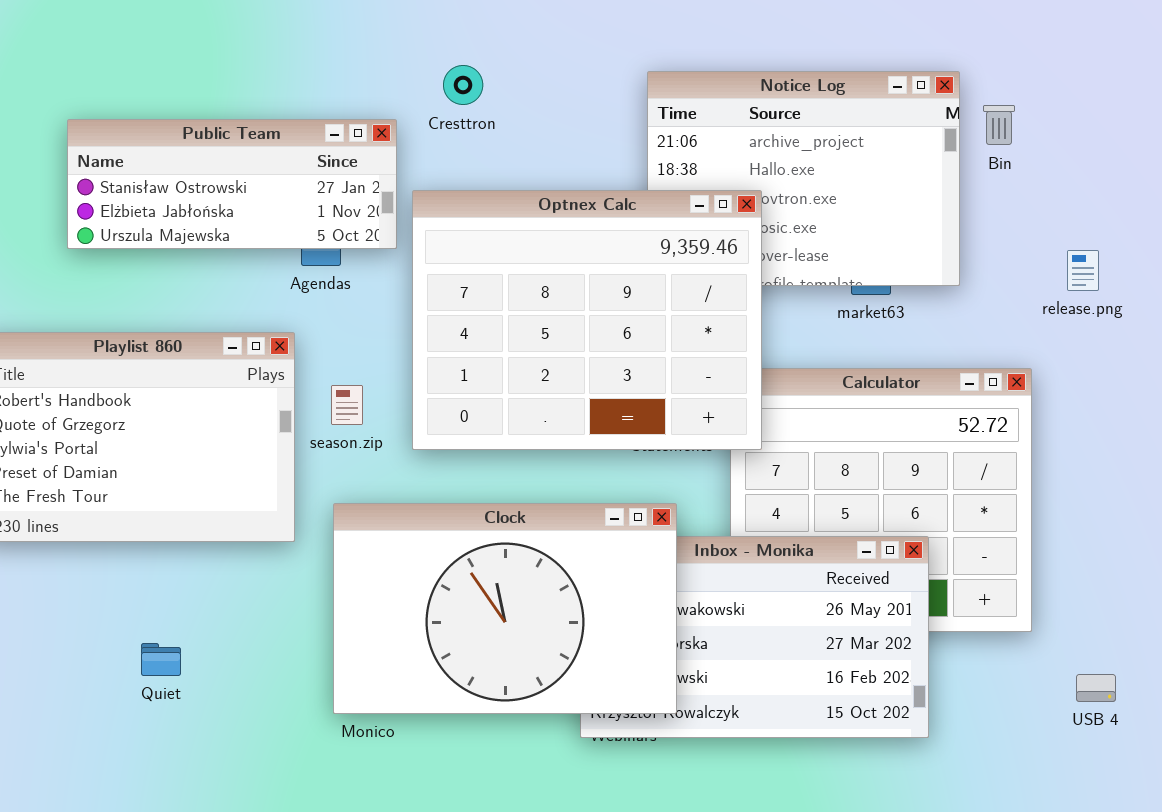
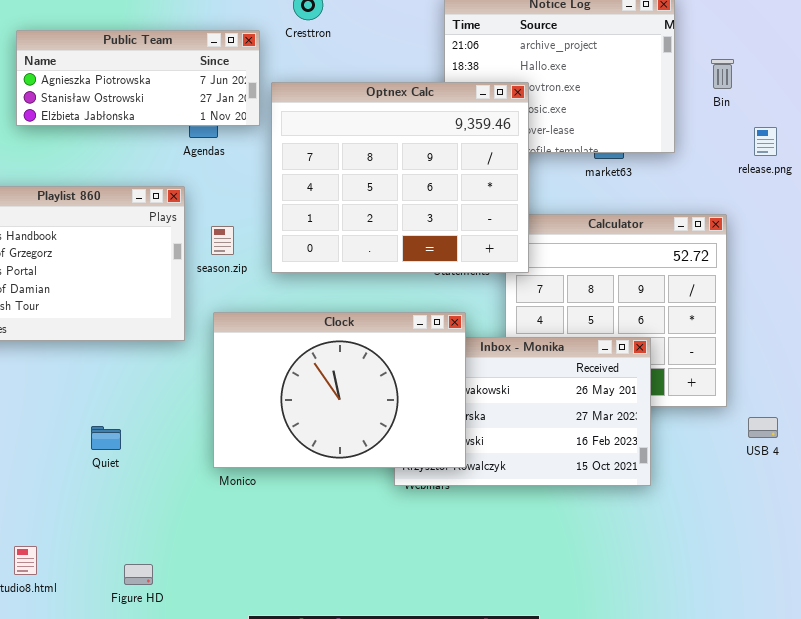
Bin: [983,105,1015,145] -> [711,59,734,89], moved
Public Team: [67,119,397,249] -> [16,30,260,126], scrolled up 1 row
Quiet: [141,643,181,676] -> [91,426,121,450], moved
USB 4: [1076,674,1116,702] -> [748,417,778,438], moved

